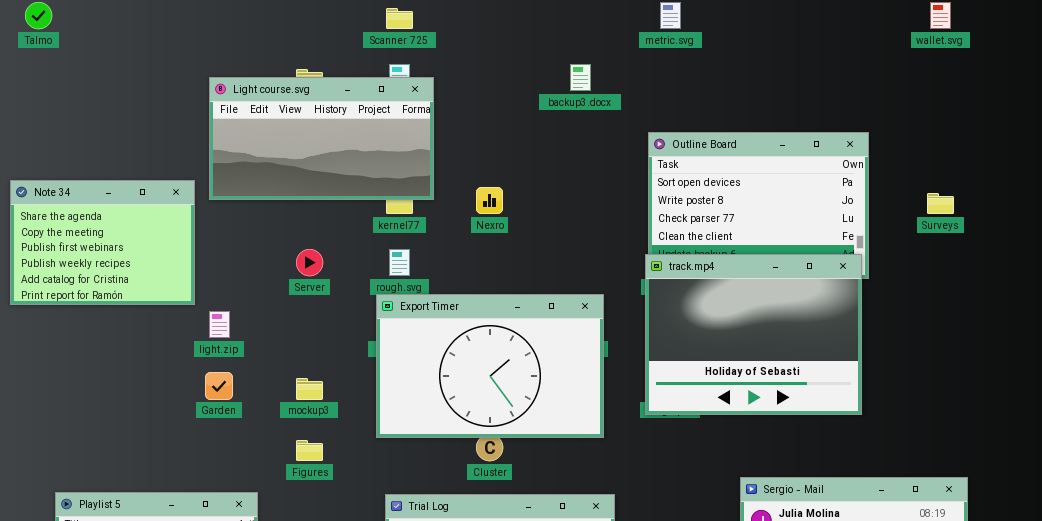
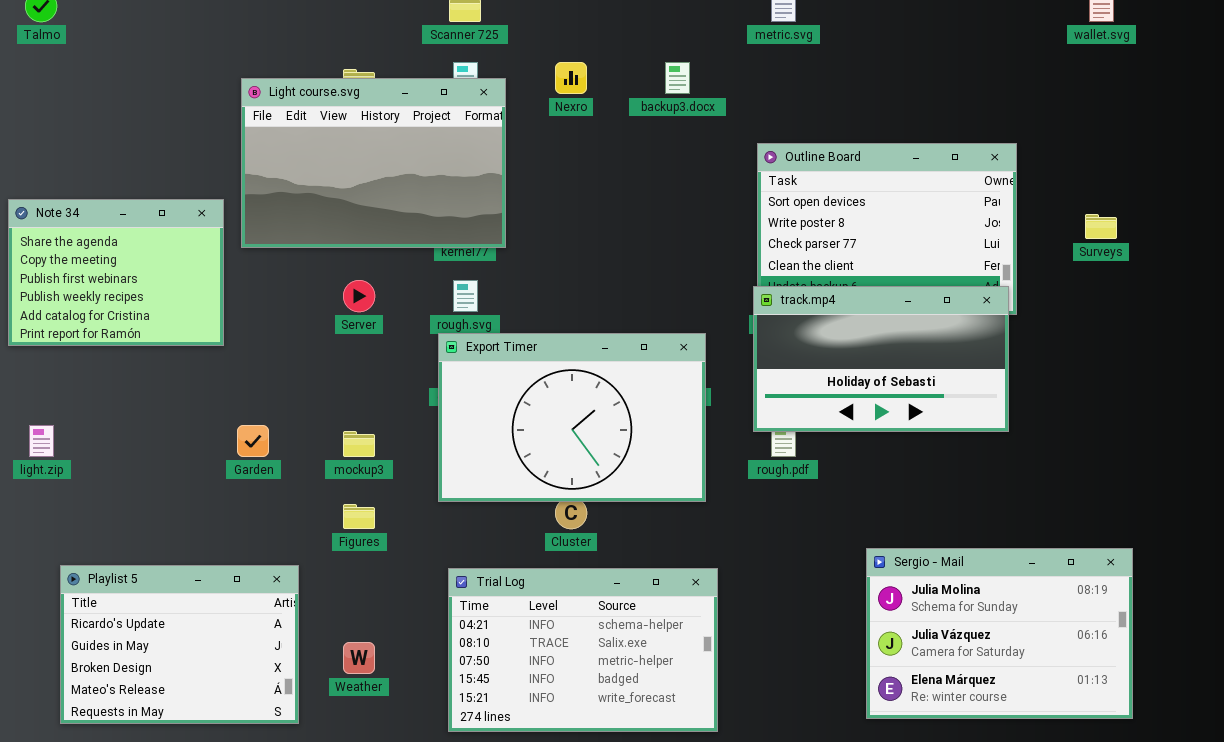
Light course.svg: [209,77,434,200] -> [241,78,506,248], resized
Nexro: [476,187,503,214] -> [555,62,587,94], moved
track.mp4: [645,254,862,415] -> [753,286,1009,432], resized
light.zip: [209,311,230,338] -> [29,425,54,457], moved

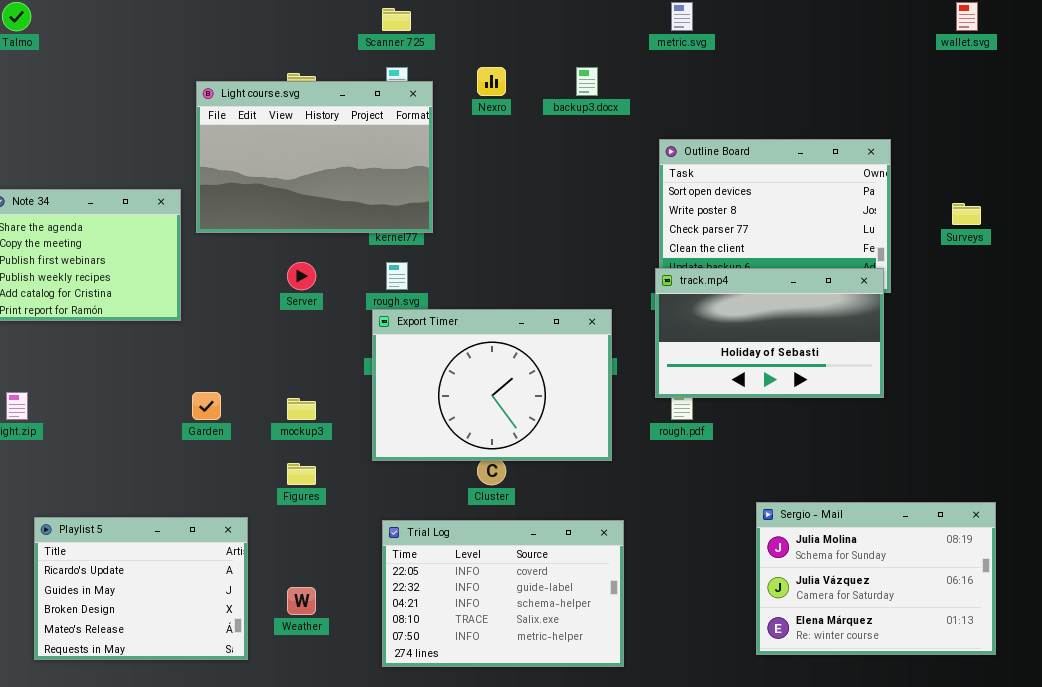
Trial Log: [448,568,718,732] -> [382,520,624,667], scrolled up 2 rows

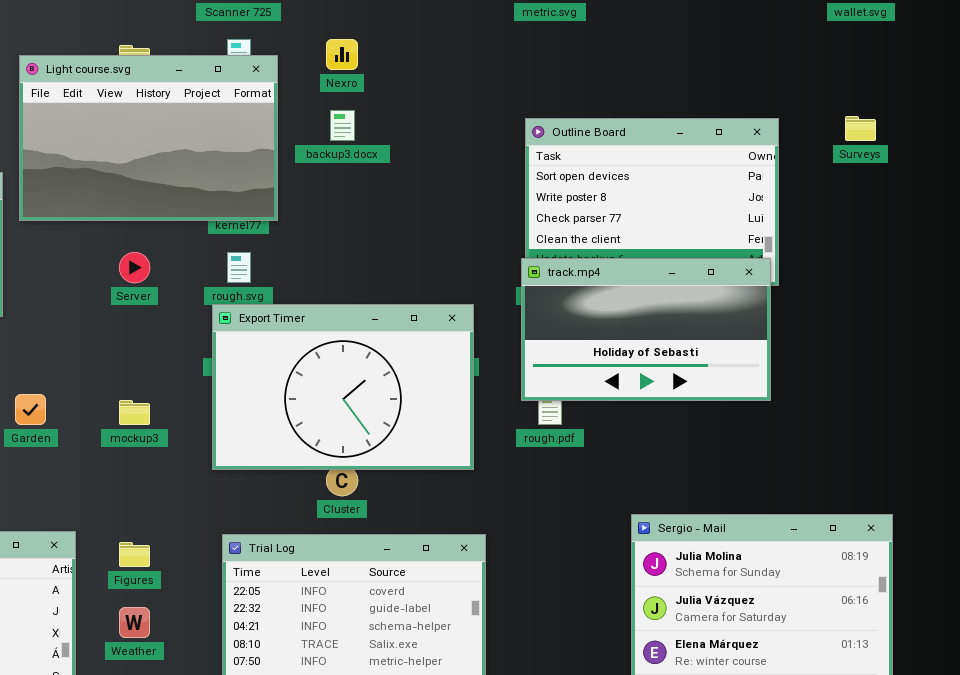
backup3.docx: [576,67,598,96] -> [330,110,355,141], moved
Surveys: [952,203,981,225] -> [845,116,876,141], moved
Figures: [287,463,316,485] -> [119,542,150,567], moved

